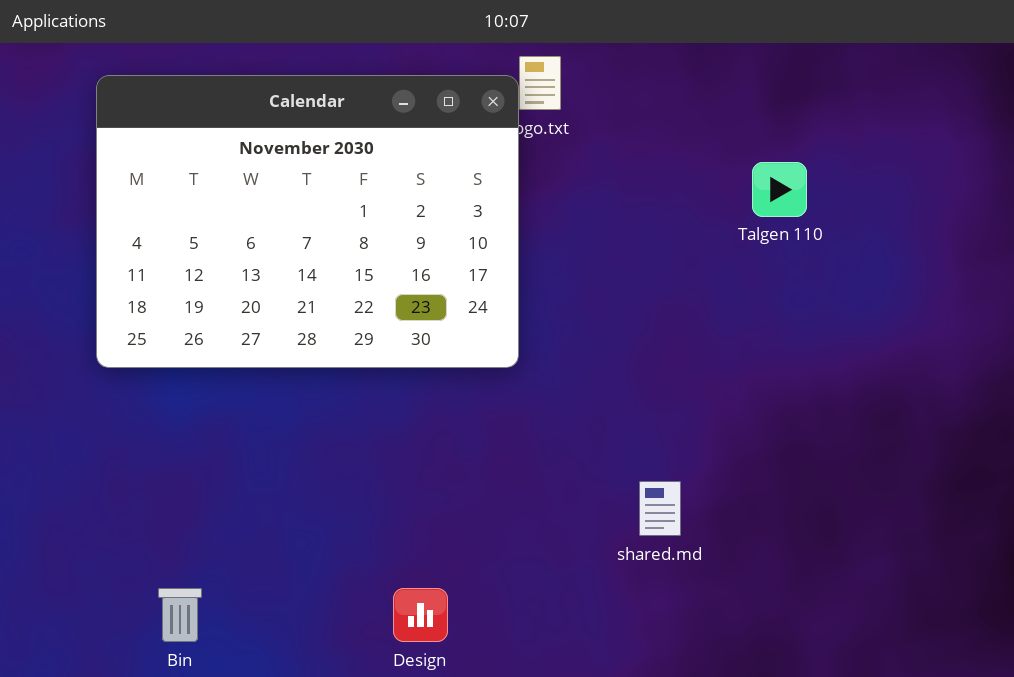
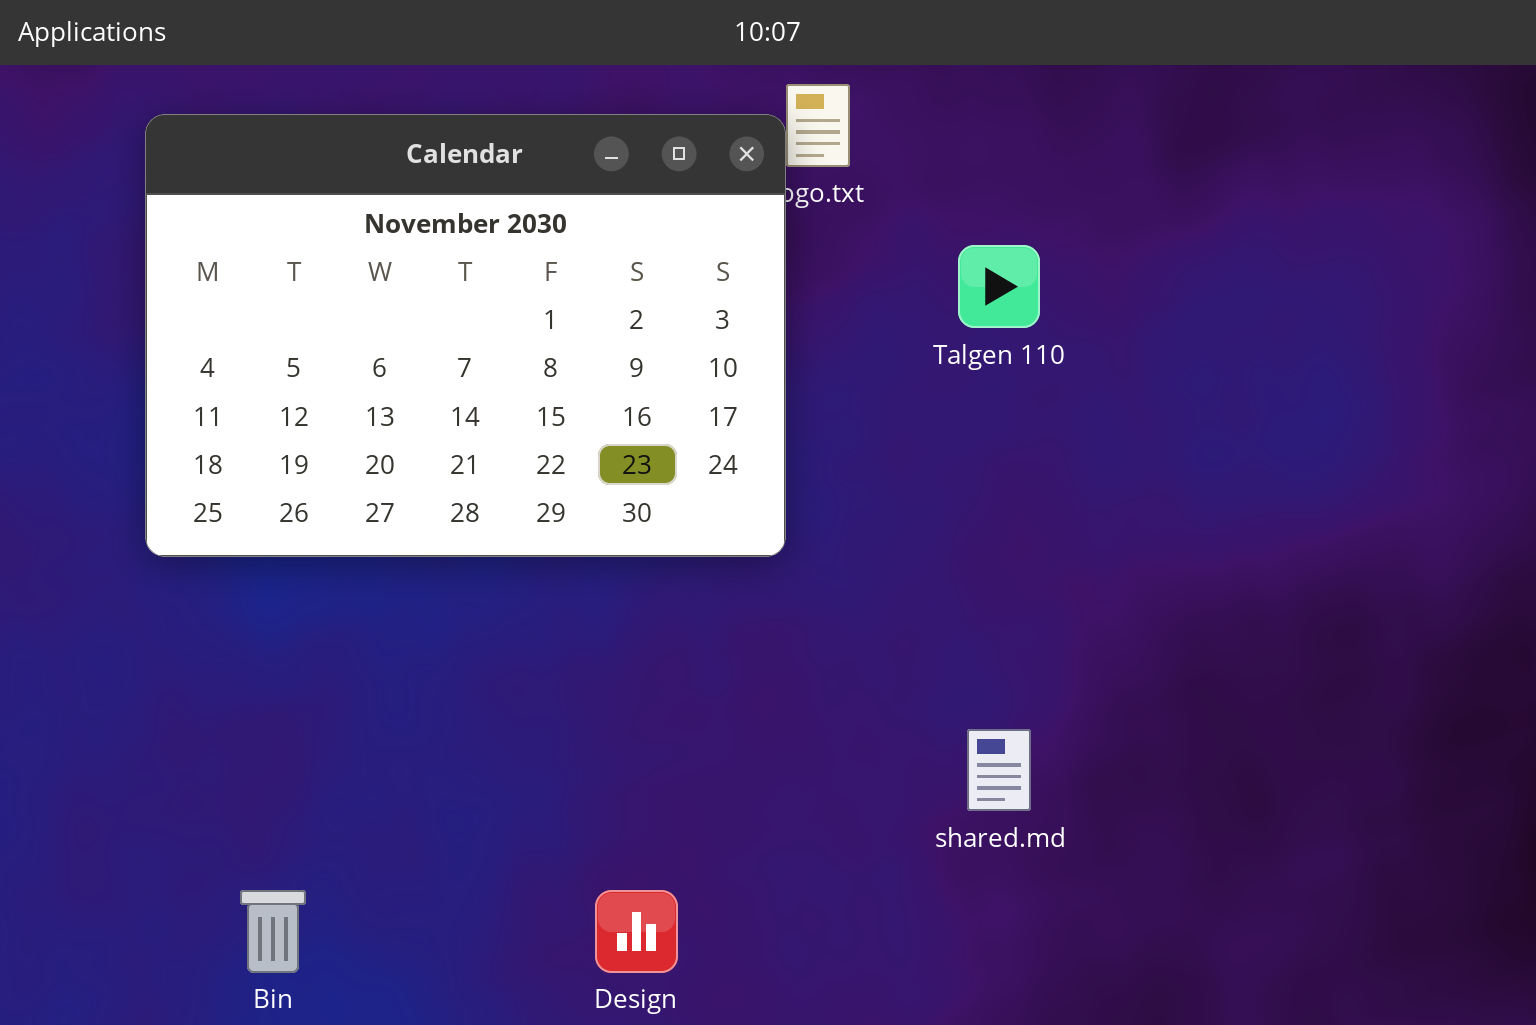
Talgen 110: [752,162,807,217] -> [958,245,1040,328], moved

